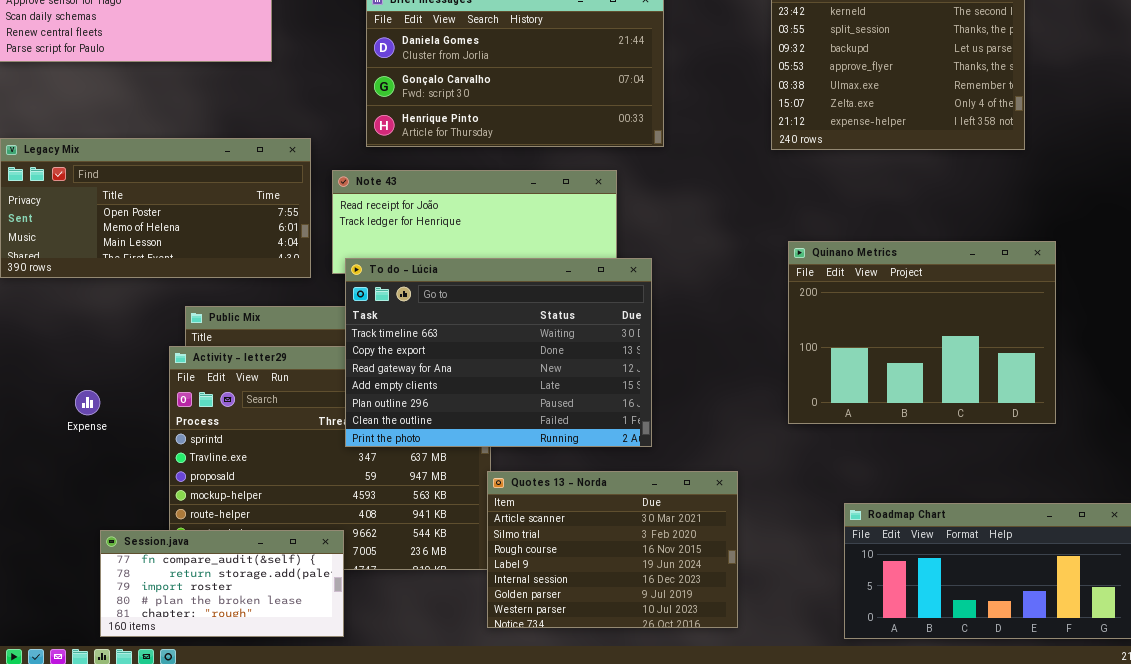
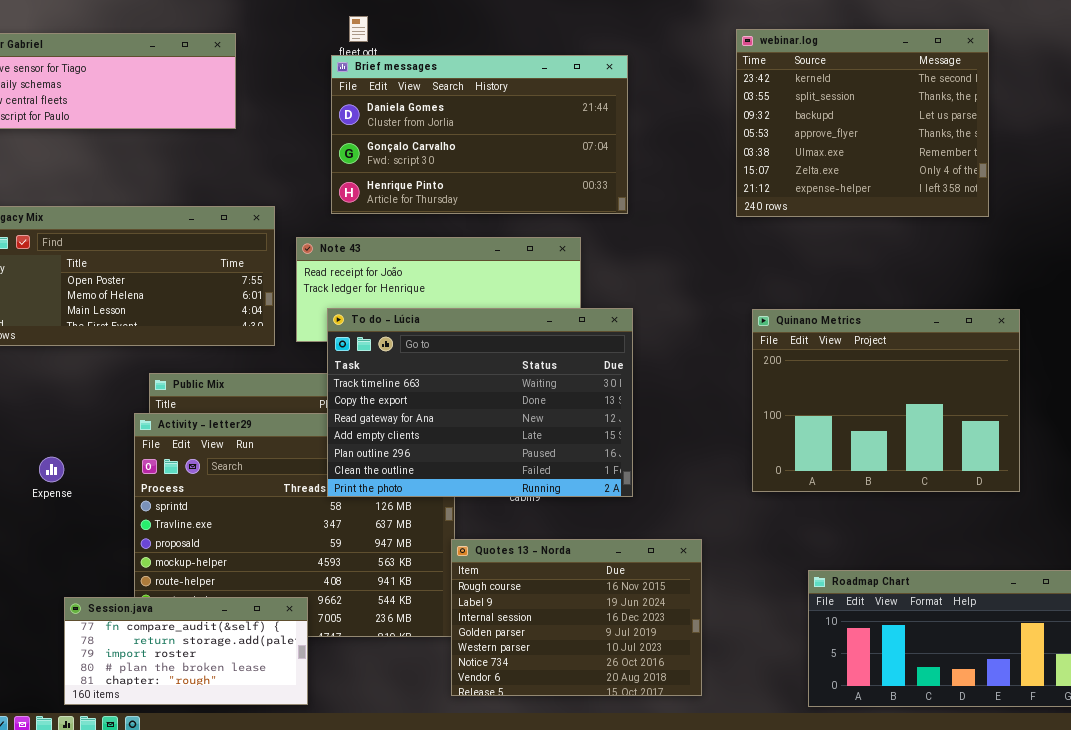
To do - Lúcia: [345,258,652,447] -> [327,308,633,497], moved
Quotes 13 - Norda: [487,471,738,628] -> [451,539,702,696], scrolled down 2 rows

